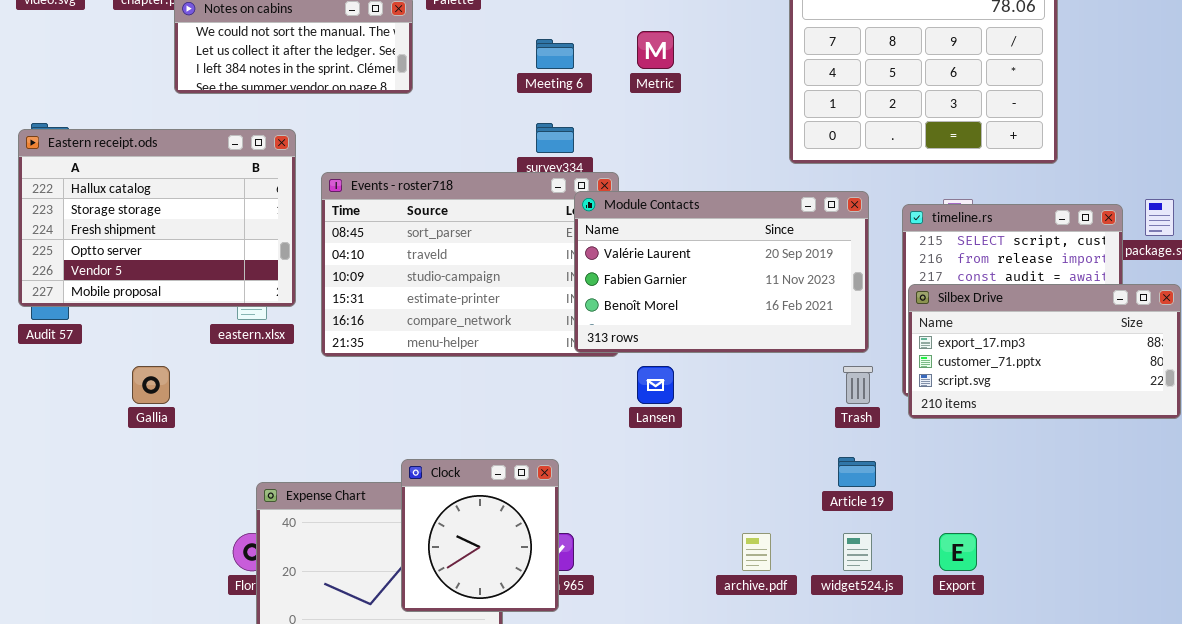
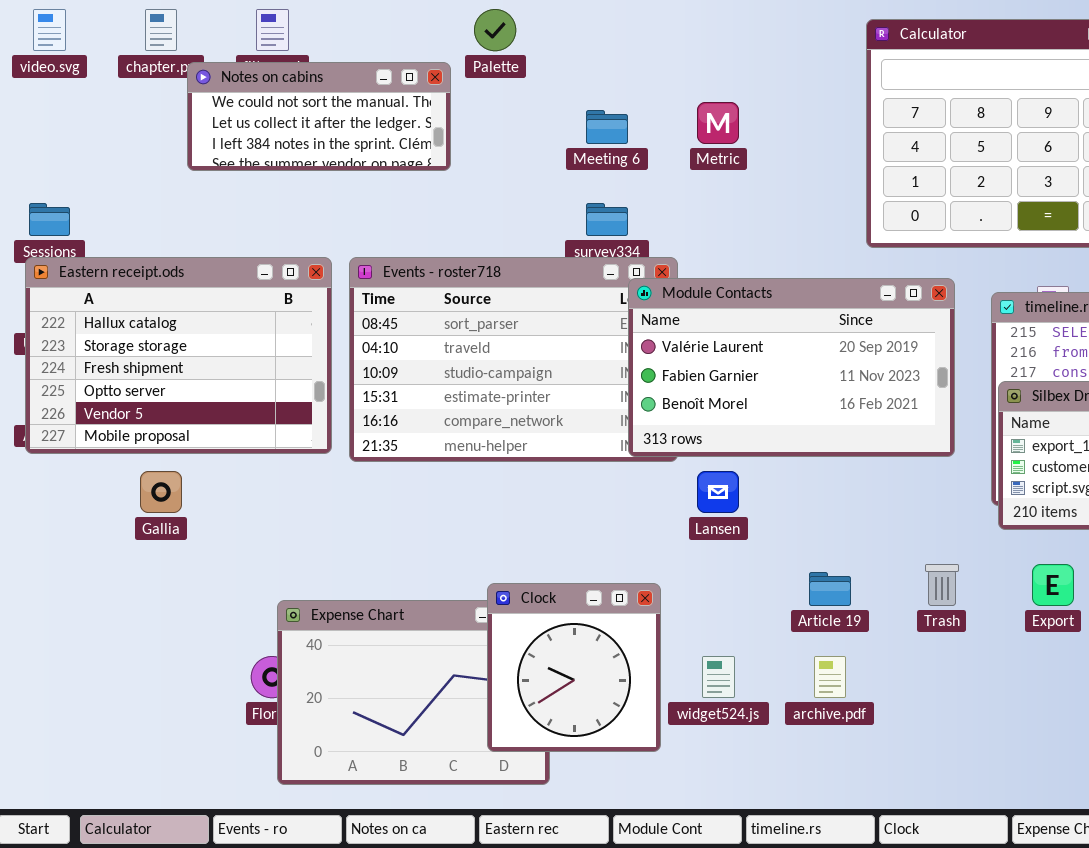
Eastern receipt.ods: [18,129,296,307] -> [25,257,332,454], moved
Trash: [843,366,873,404] -> [925,564,959,606], moved
Article 19: [838,457,876,487] -> [809,572,851,606], moved
Clock: [401,459,559,612] -> [487,583,661,752], moved
widget524.js: [843,533,872,571] -> [702,656,735,698], moved
Export: [939,533,977,571] -> [1032,564,1074,606], moved

